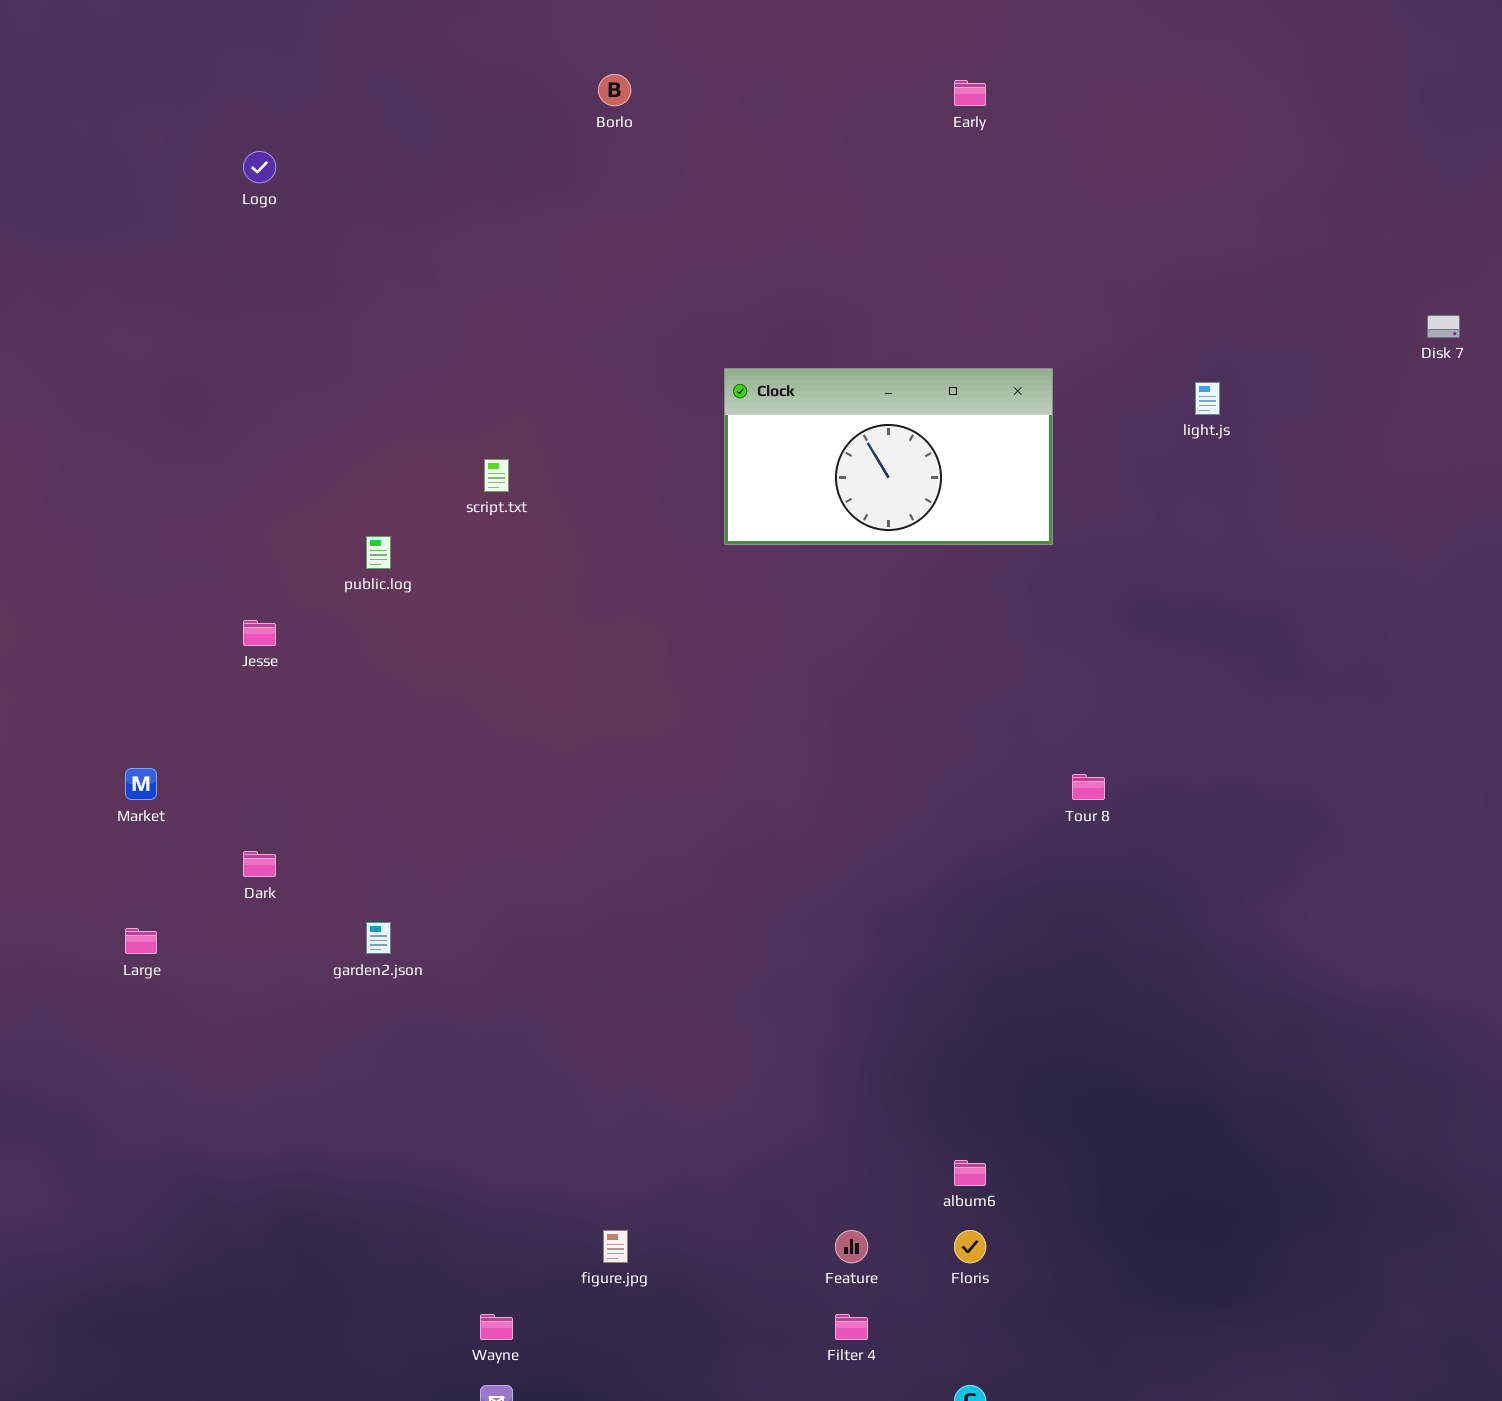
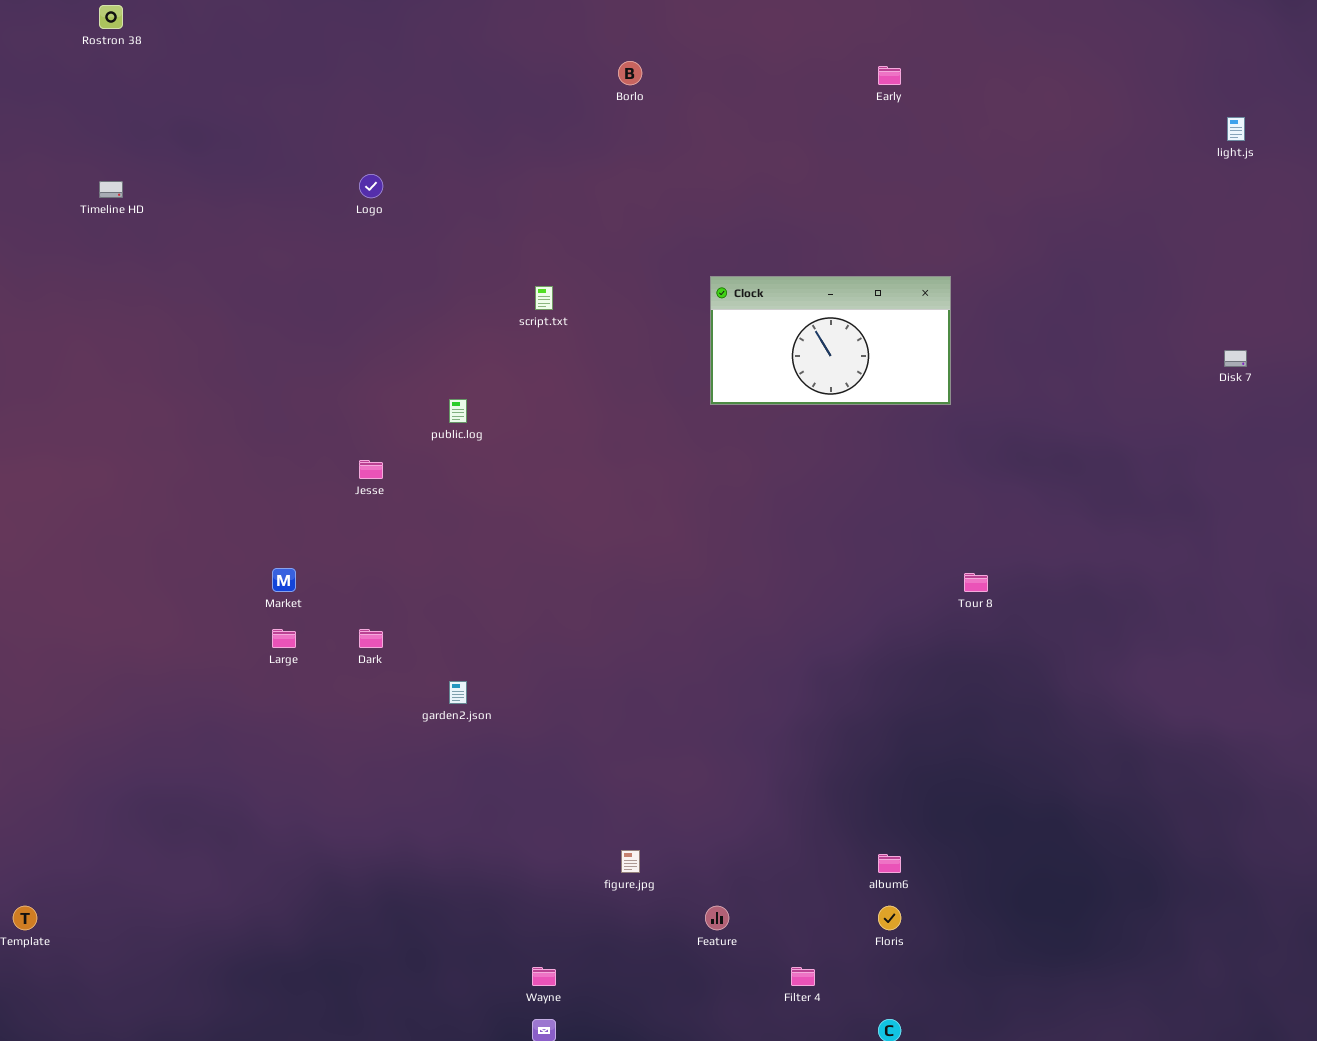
Logo: [243,151,276,183] -> [359,174,383,198], moved
Disk 7: [1427,315,1460,338] -> [1224,350,1247,367], moved
light.js: [1195,382,1220,415] -> [1227,117,1245,141], moved
script.txt: [484,459,509,492] -> [535,286,553,310], moved
Large: [125,928,157,954] -> [272,629,296,648], moved
figure.jpg: [603,1230,628,1263] -> [621,850,640,873], moved
Feature: [835,1230,868,1263] -> [705,906,729,930], moved

